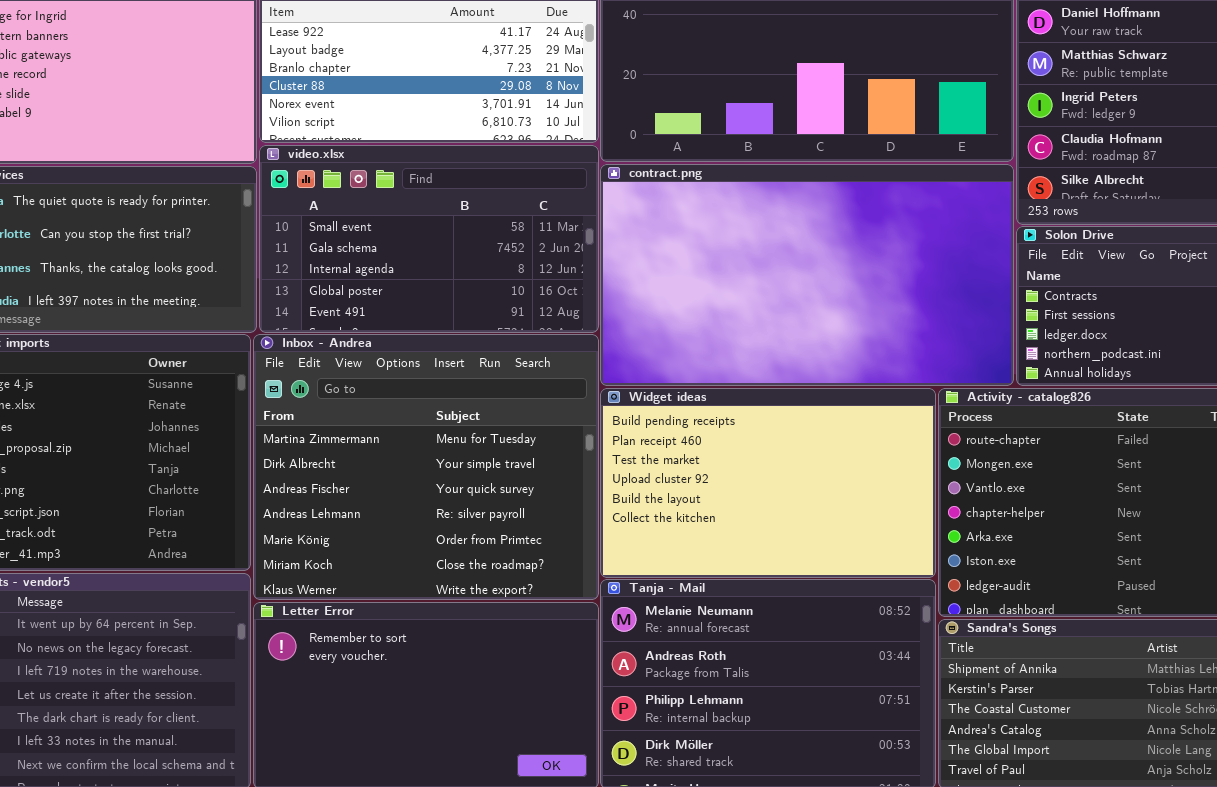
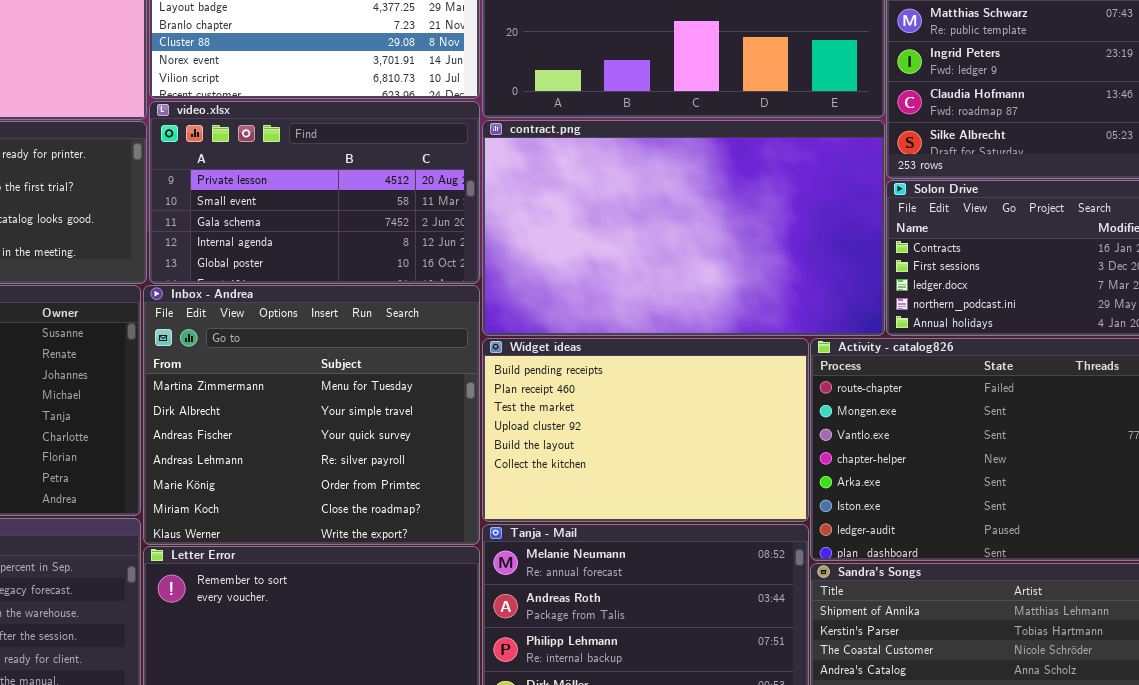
video.xlsx: [259,145,599,333] -> [149,101,480,284], scrolled up 1 row

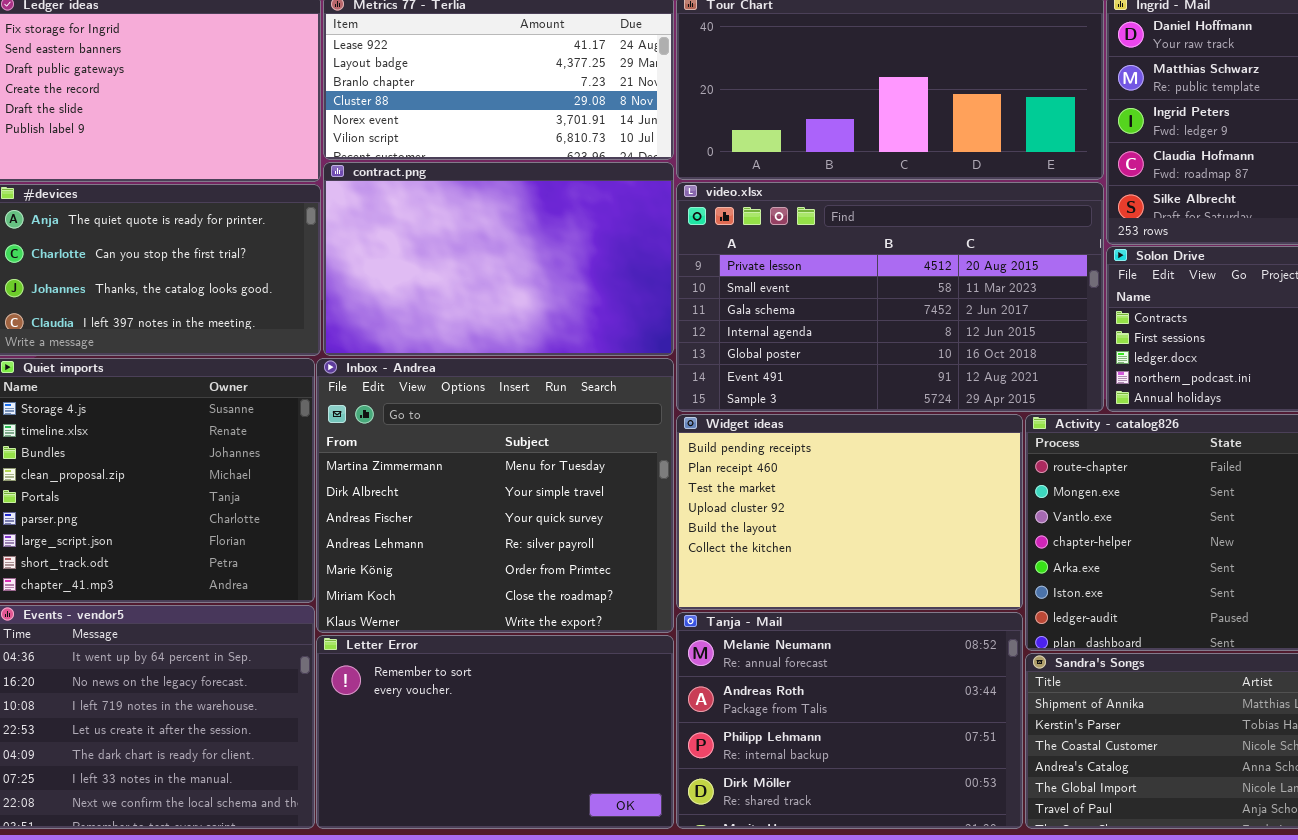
video.xlsx: [149,101,480,284] -> [676,182,1104,412], moved, resized
contract.png: [482,120,885,336] -> [323,162,674,356], moved, resized

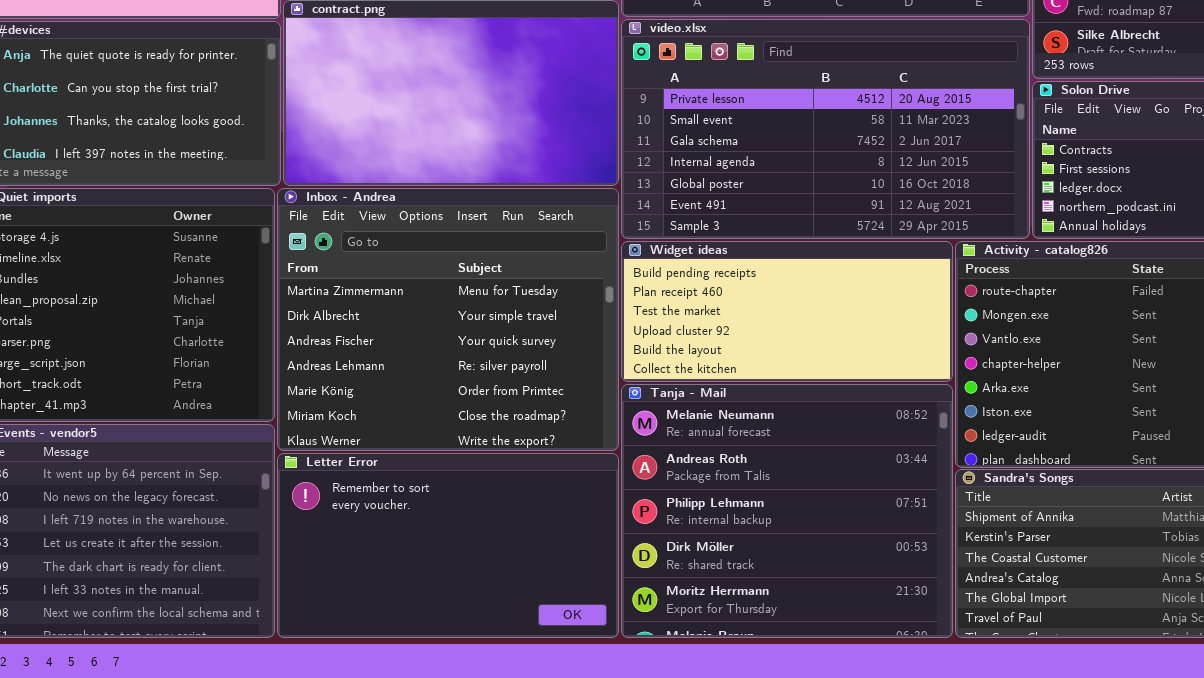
Widget ideas: [676,414,1023,610] -> [621,241,953,382], resized
Tanja - Mail: [676,612,1023,829] -> [621,384,953,638], resized

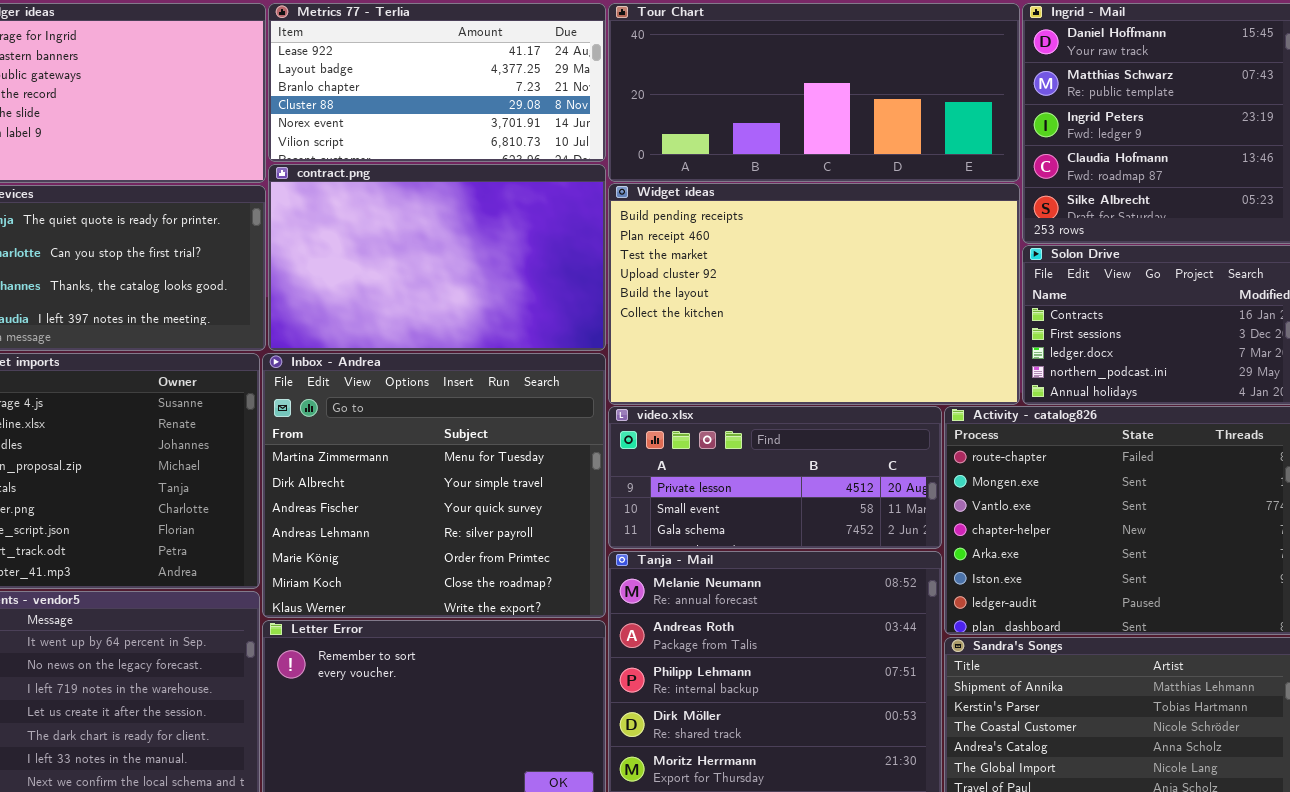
video.xlsx: [621,19,1030,239] -> [608,406,942,549], moved, resized
Widget ideas: [621,241,953,382] -> [608,183,1020,405], moved, resized

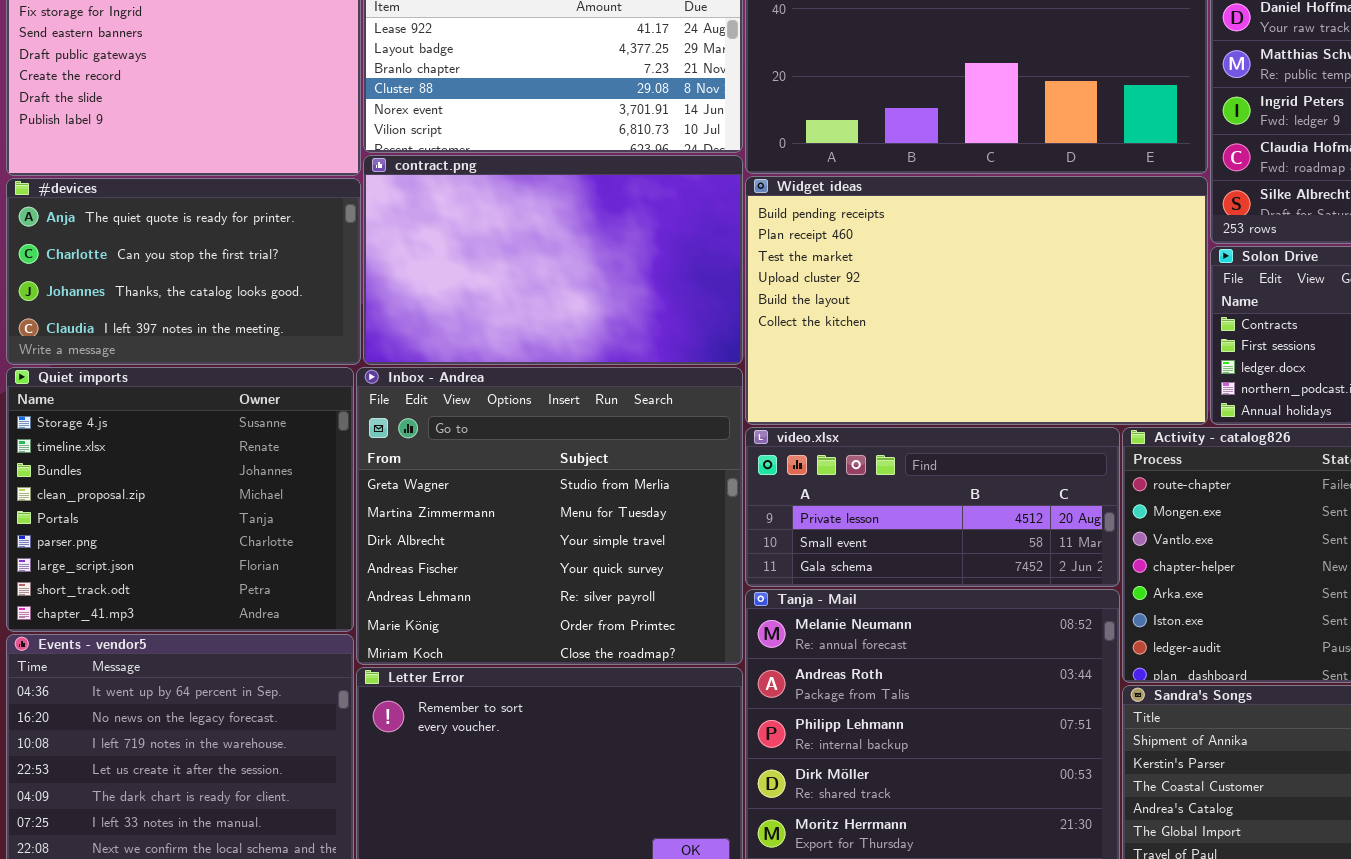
Inbox - Andrea: [262,353,606,618] -> [356,367,743,665], scrolled up 1 row

